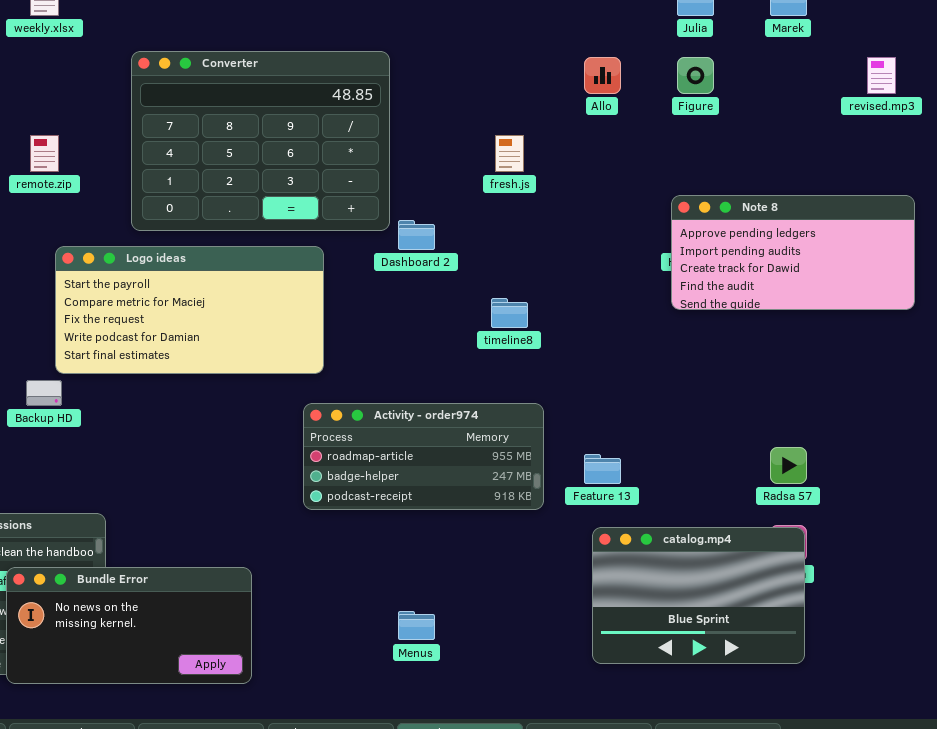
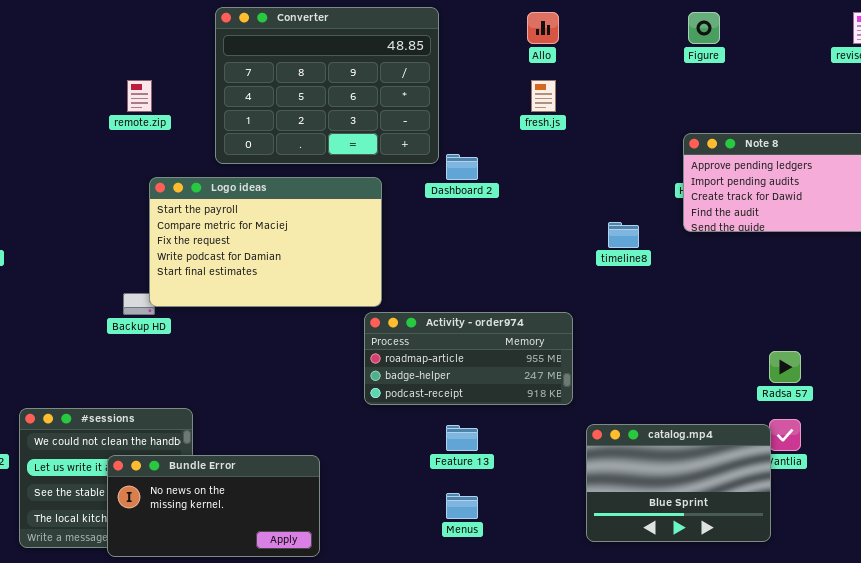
Allo: [584,57,621,94] -> [527,12,559,44], moved
Logo ideas: [55,246,324,374] -> [149,177,382,307], resized
timeline8: [491,298,528,328] -> [608,222,639,248], moved
Feature 13: [584,454,621,484] -> [446,425,478,451], moved
catalog.mp4: [592,527,805,664] -> [586,424,771,542], moved

